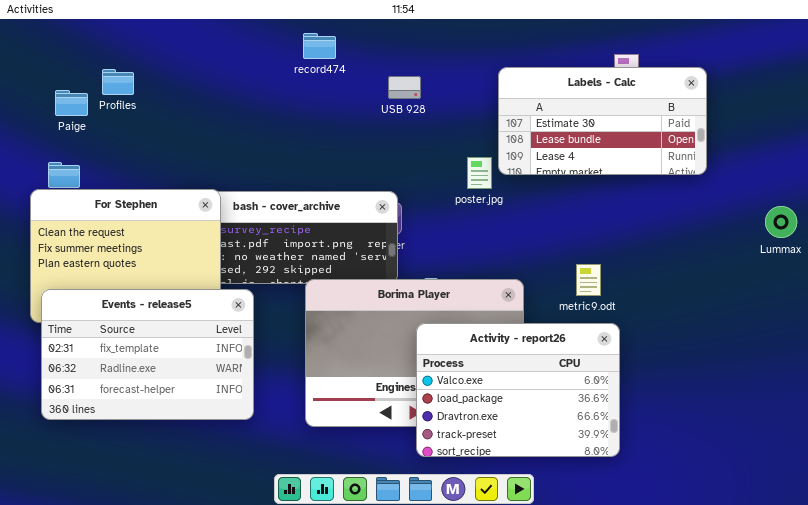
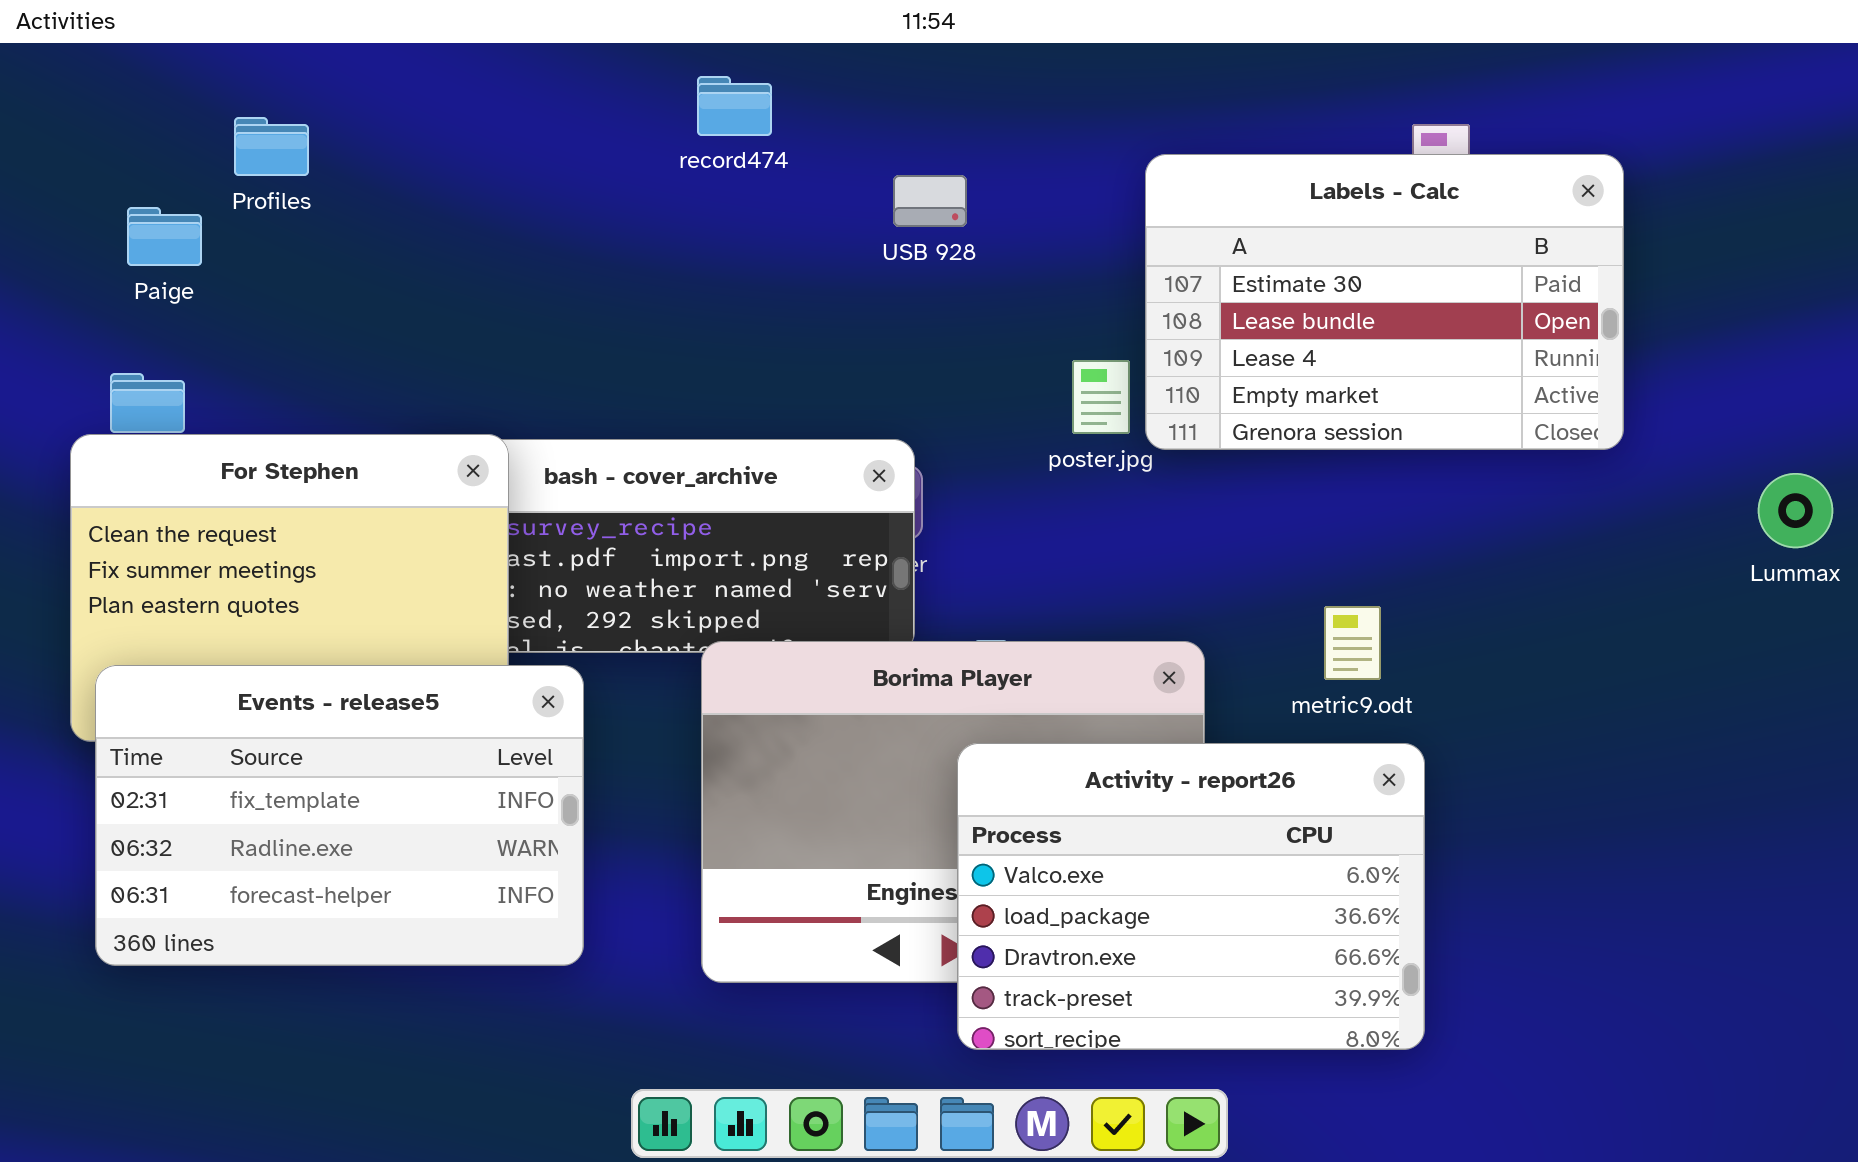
Labels - Calc: [498,67,707,175] -> [1145,154,1624,450], resized
Profiles: [102,69,134,95] -> [234,117,309,176], moved

